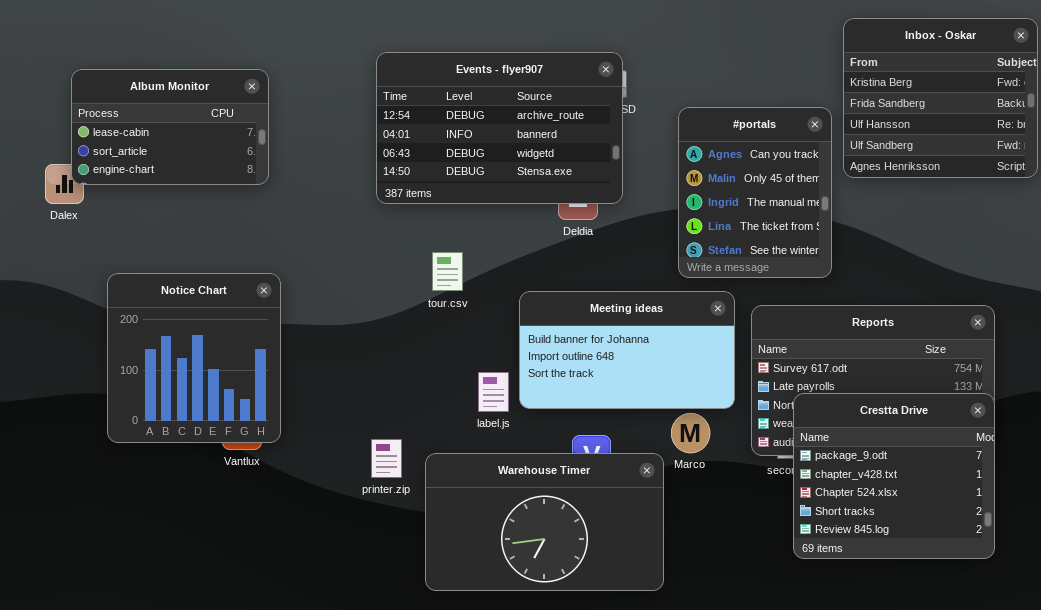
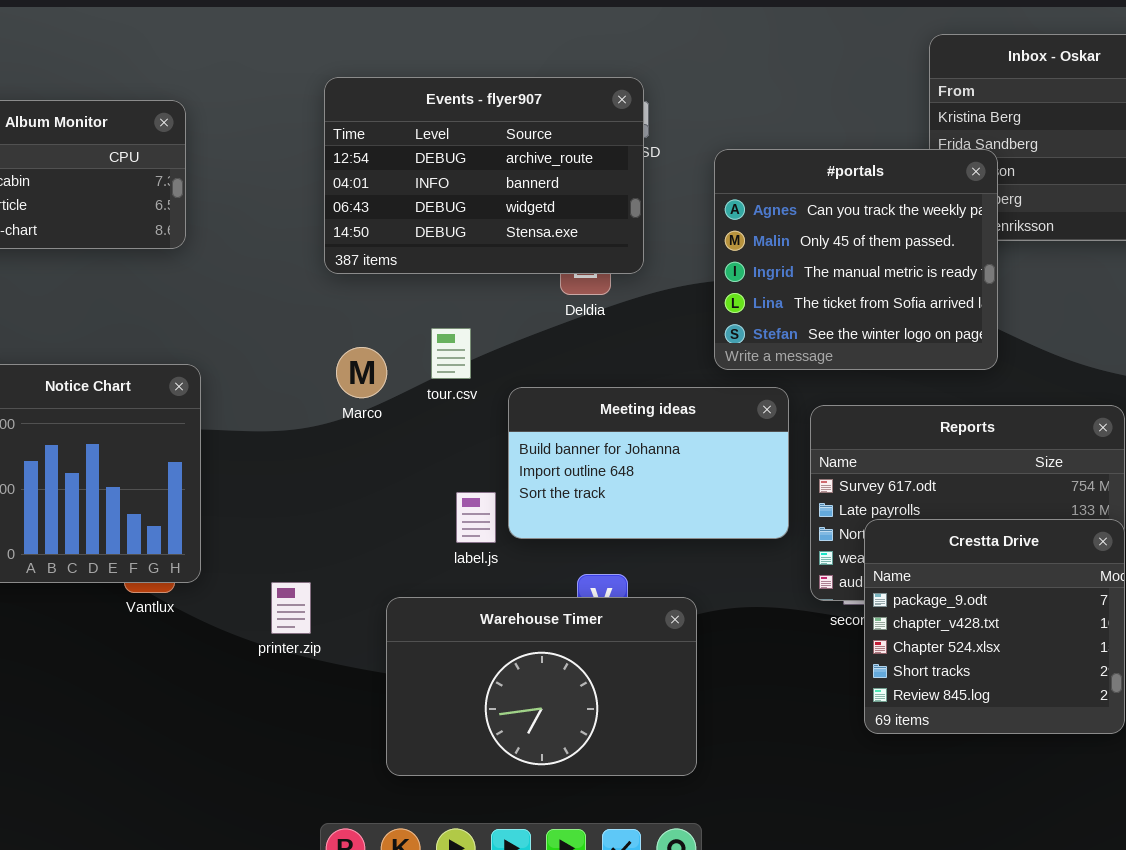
#portals: [678,107,832,278] -> [714,149,998,370], resized
tour.csv: [432,252,463,291] -> [431,328,471,379], moved
Marco: [671,413,710,453] -> [336,347,387,398], moved
printer.zip: [371,439,402,478] -> [271,582,311,634], moved

